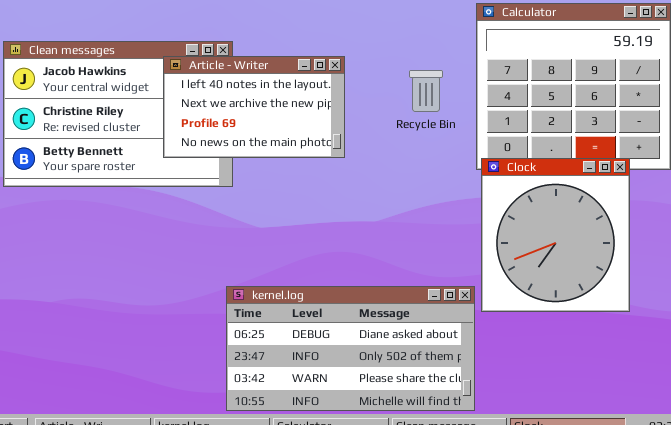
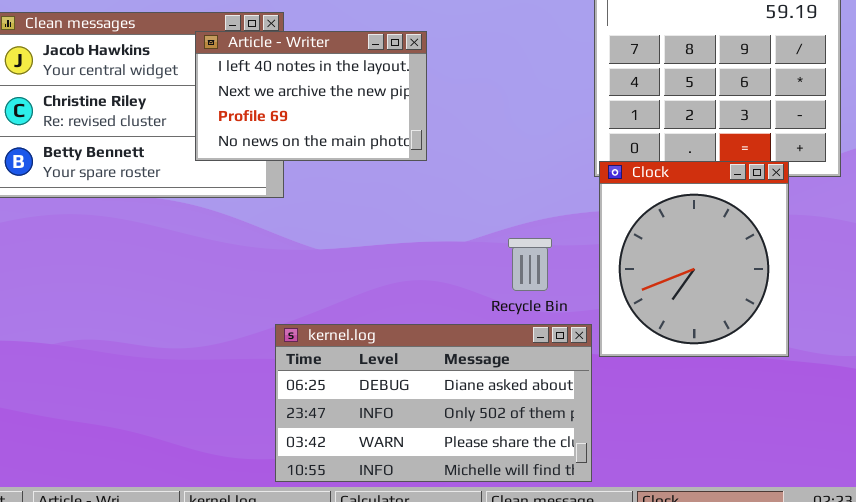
Recycle Bin: [409,70,443,112] -> [508,238,552,291], moved

